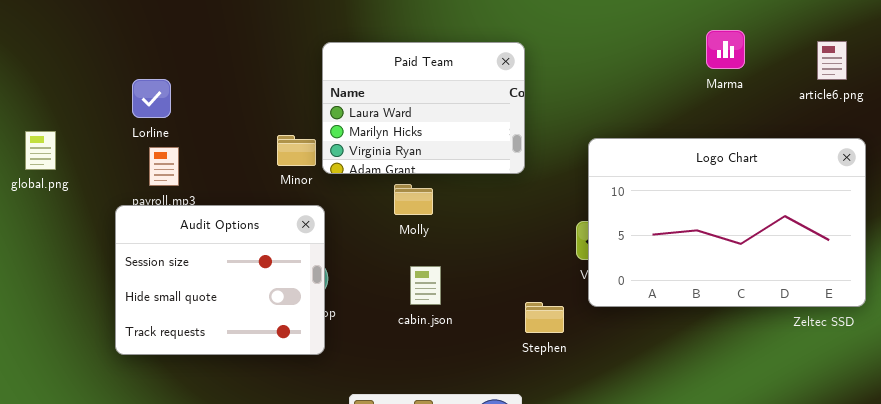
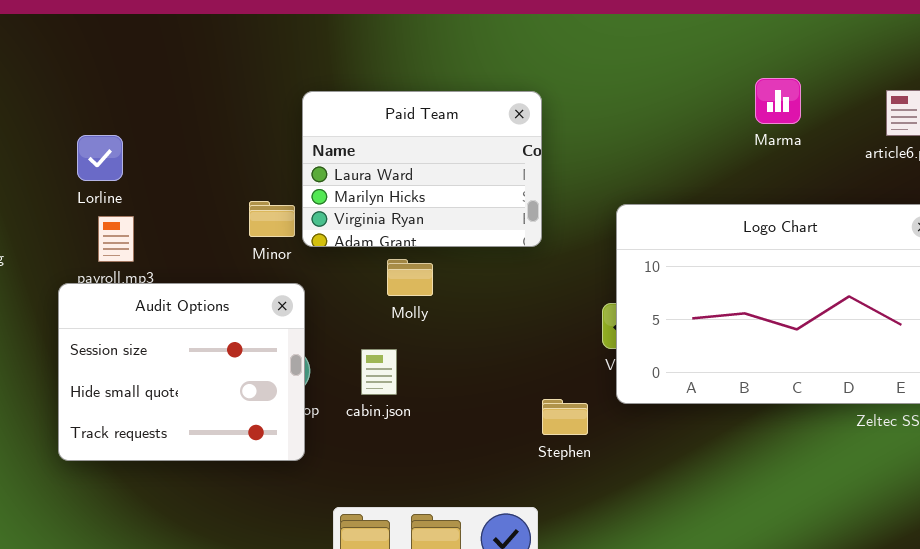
cabin.json: [410,266,441,305] -> [361,349,397,395], moved

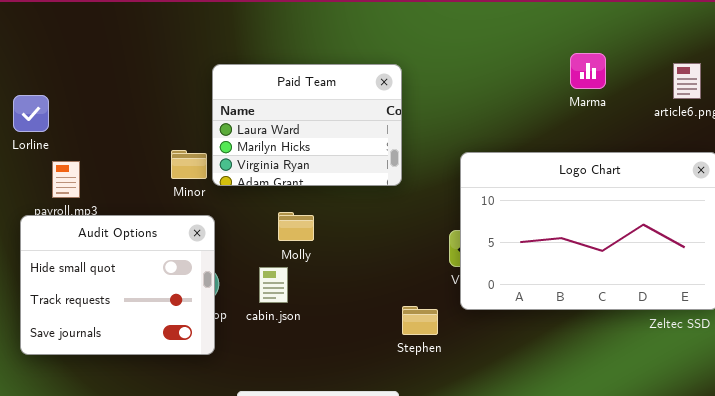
Lorline: [77,135,123,181] -> [13,95,49,132], moved
Molly: [387,259,433,296] -> [278,212,314,241], moved
Audit Options: [58,283,305,461] -> [20,215,215,355], scrolled down 1 row

